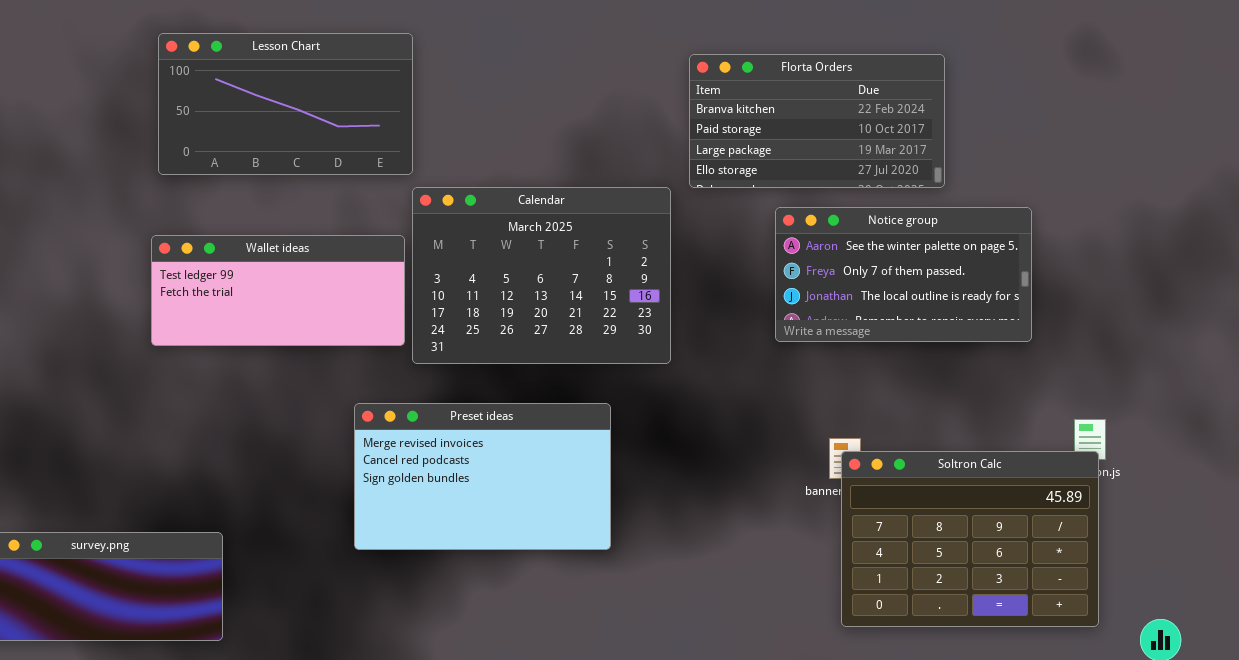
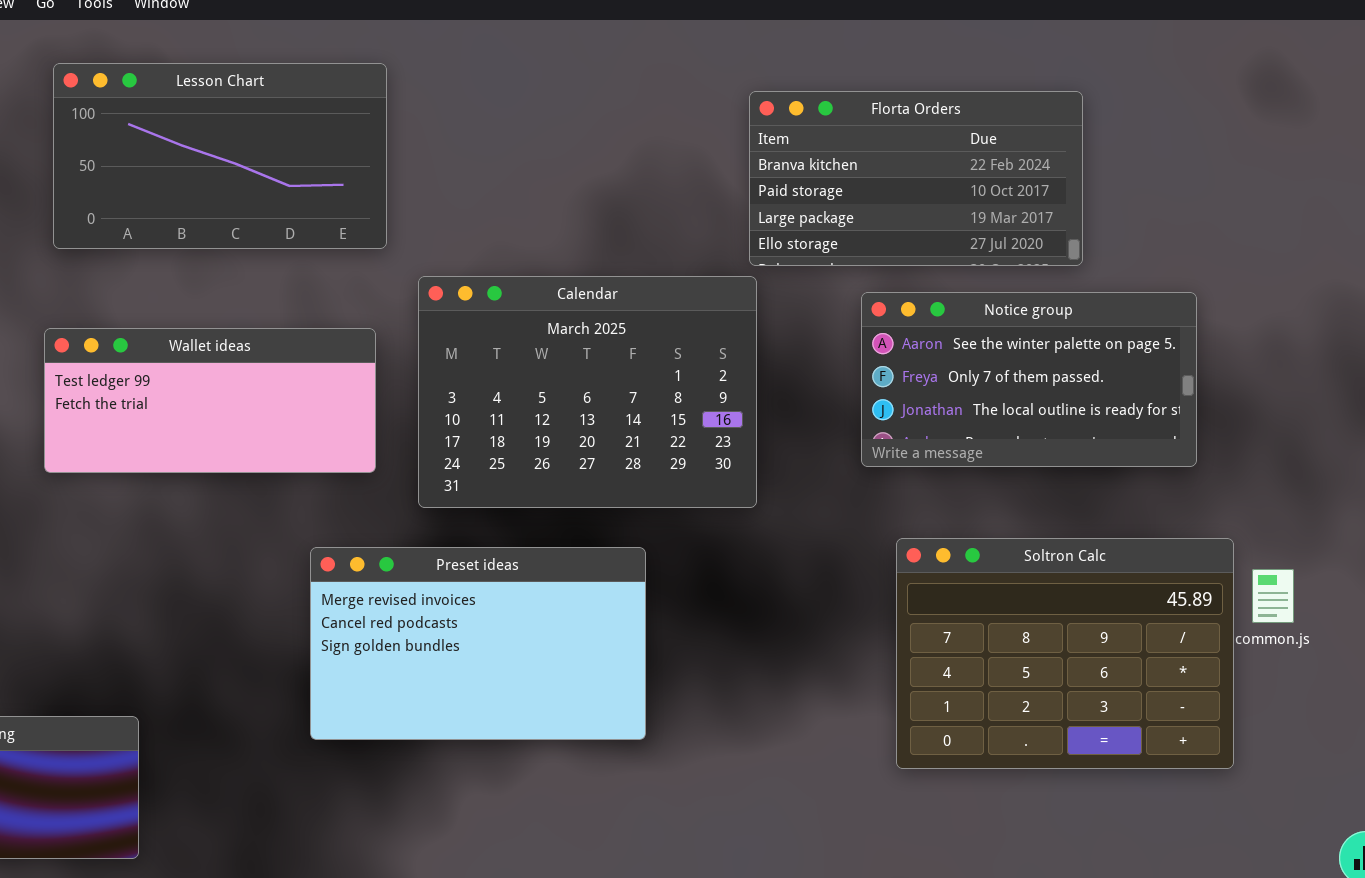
Calendar: [412,187,671,364] -> [418,276,757,508], moved
Soltron Calc: [841,451,1099,627] -> [896,538,1234,769], moved

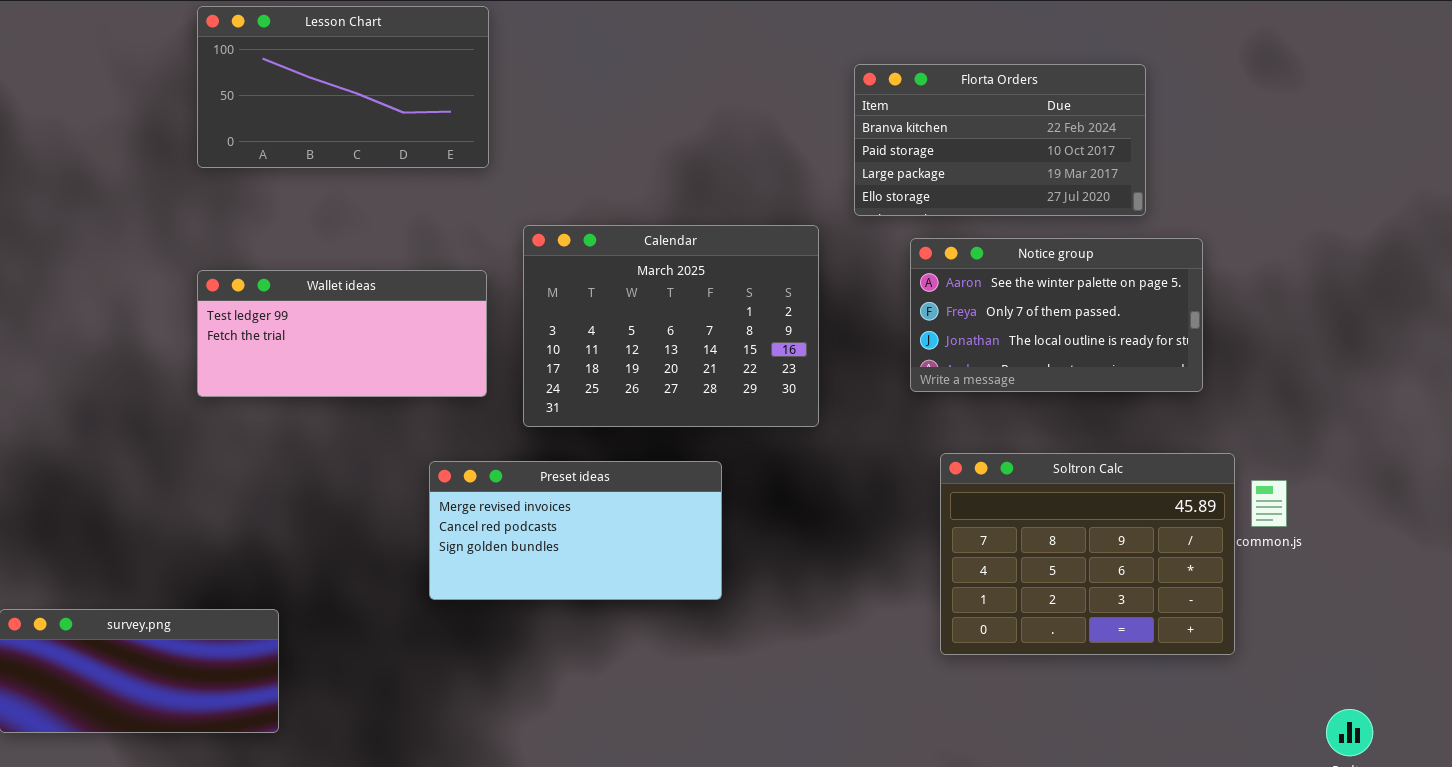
Lesson Chart: [53,63,387,249] -> [197,6,489,168], moved
Florta Orders: [749,91,1083,266] -> [854,64,1146,216], moved
Preset ideas: [310,547,646,740] -> [429,461,722,600], resized

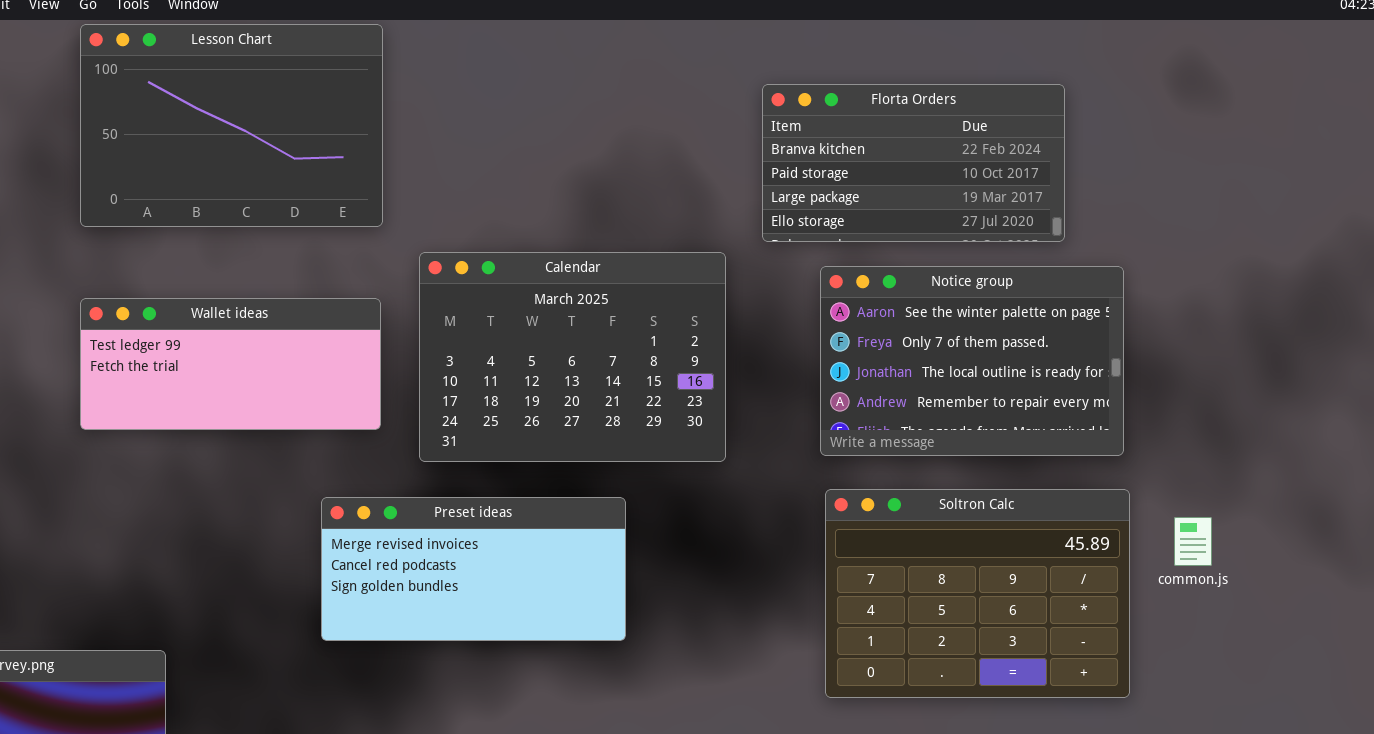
Lesson Chart: [197,6,489,168] -> [80,24,383,227], resized
Notice group: [910,238,1203,392] -> [820,266,1124,456], resized
Soltron Calc: [940,453,1235,655] -> [825,489,1130,698], moved

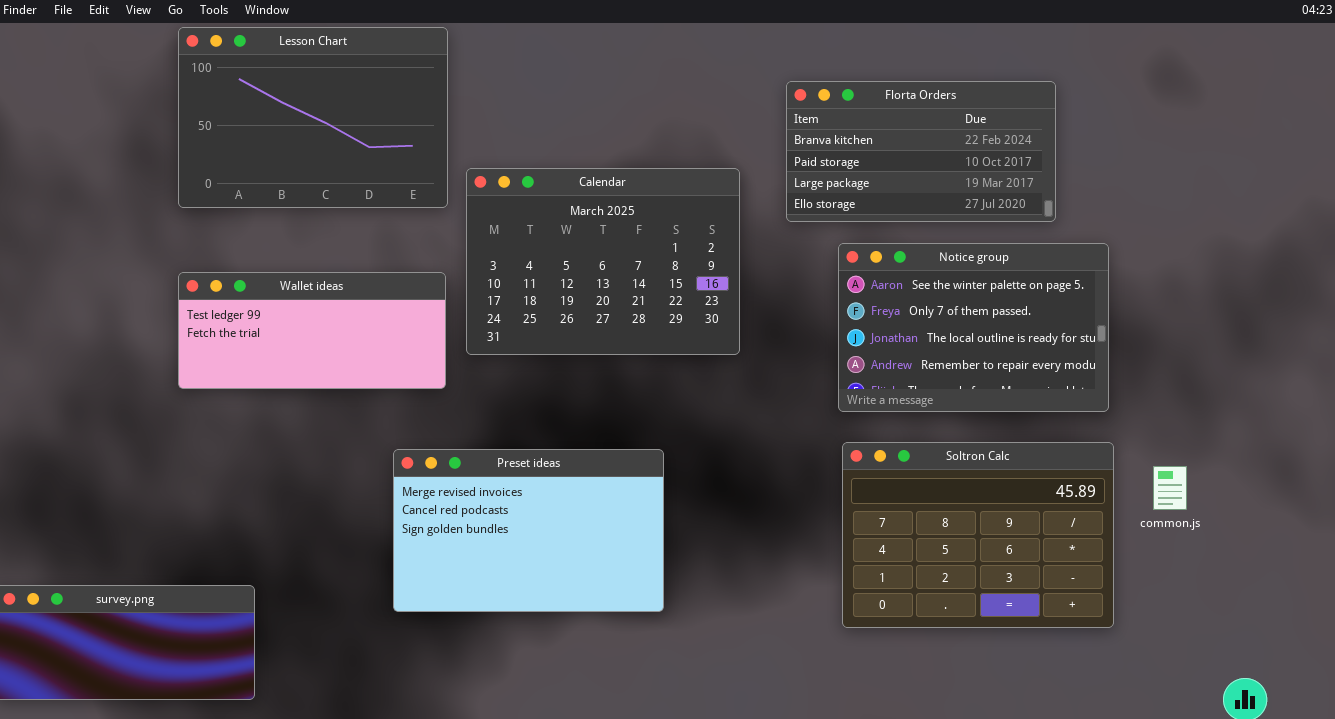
Calendar: [419,252,726,462] -> [466,168,740,355], moved
Preset ideas: [321,497,626,641] -> [393,449,664,612], resized

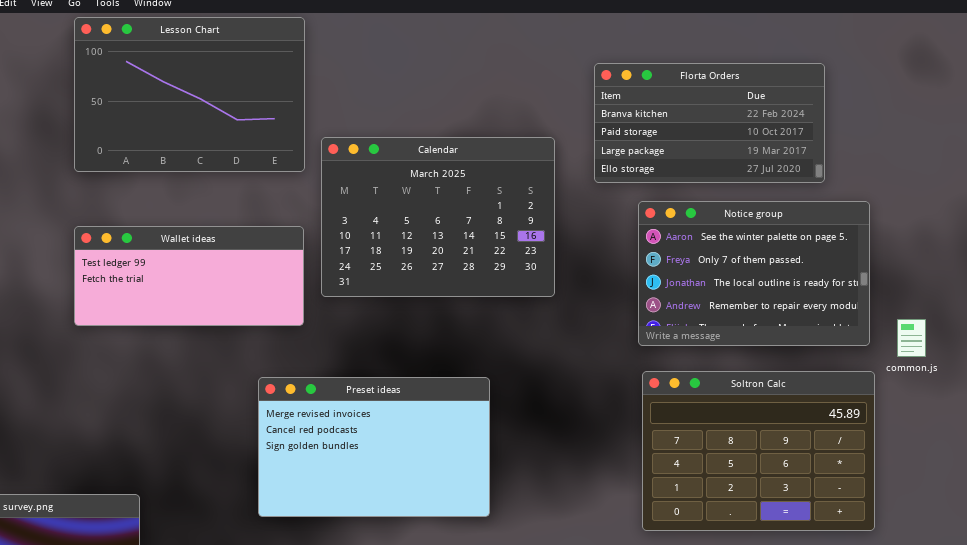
common.js: [1153,466,1187,510] -> [897,319,926,357], moved

